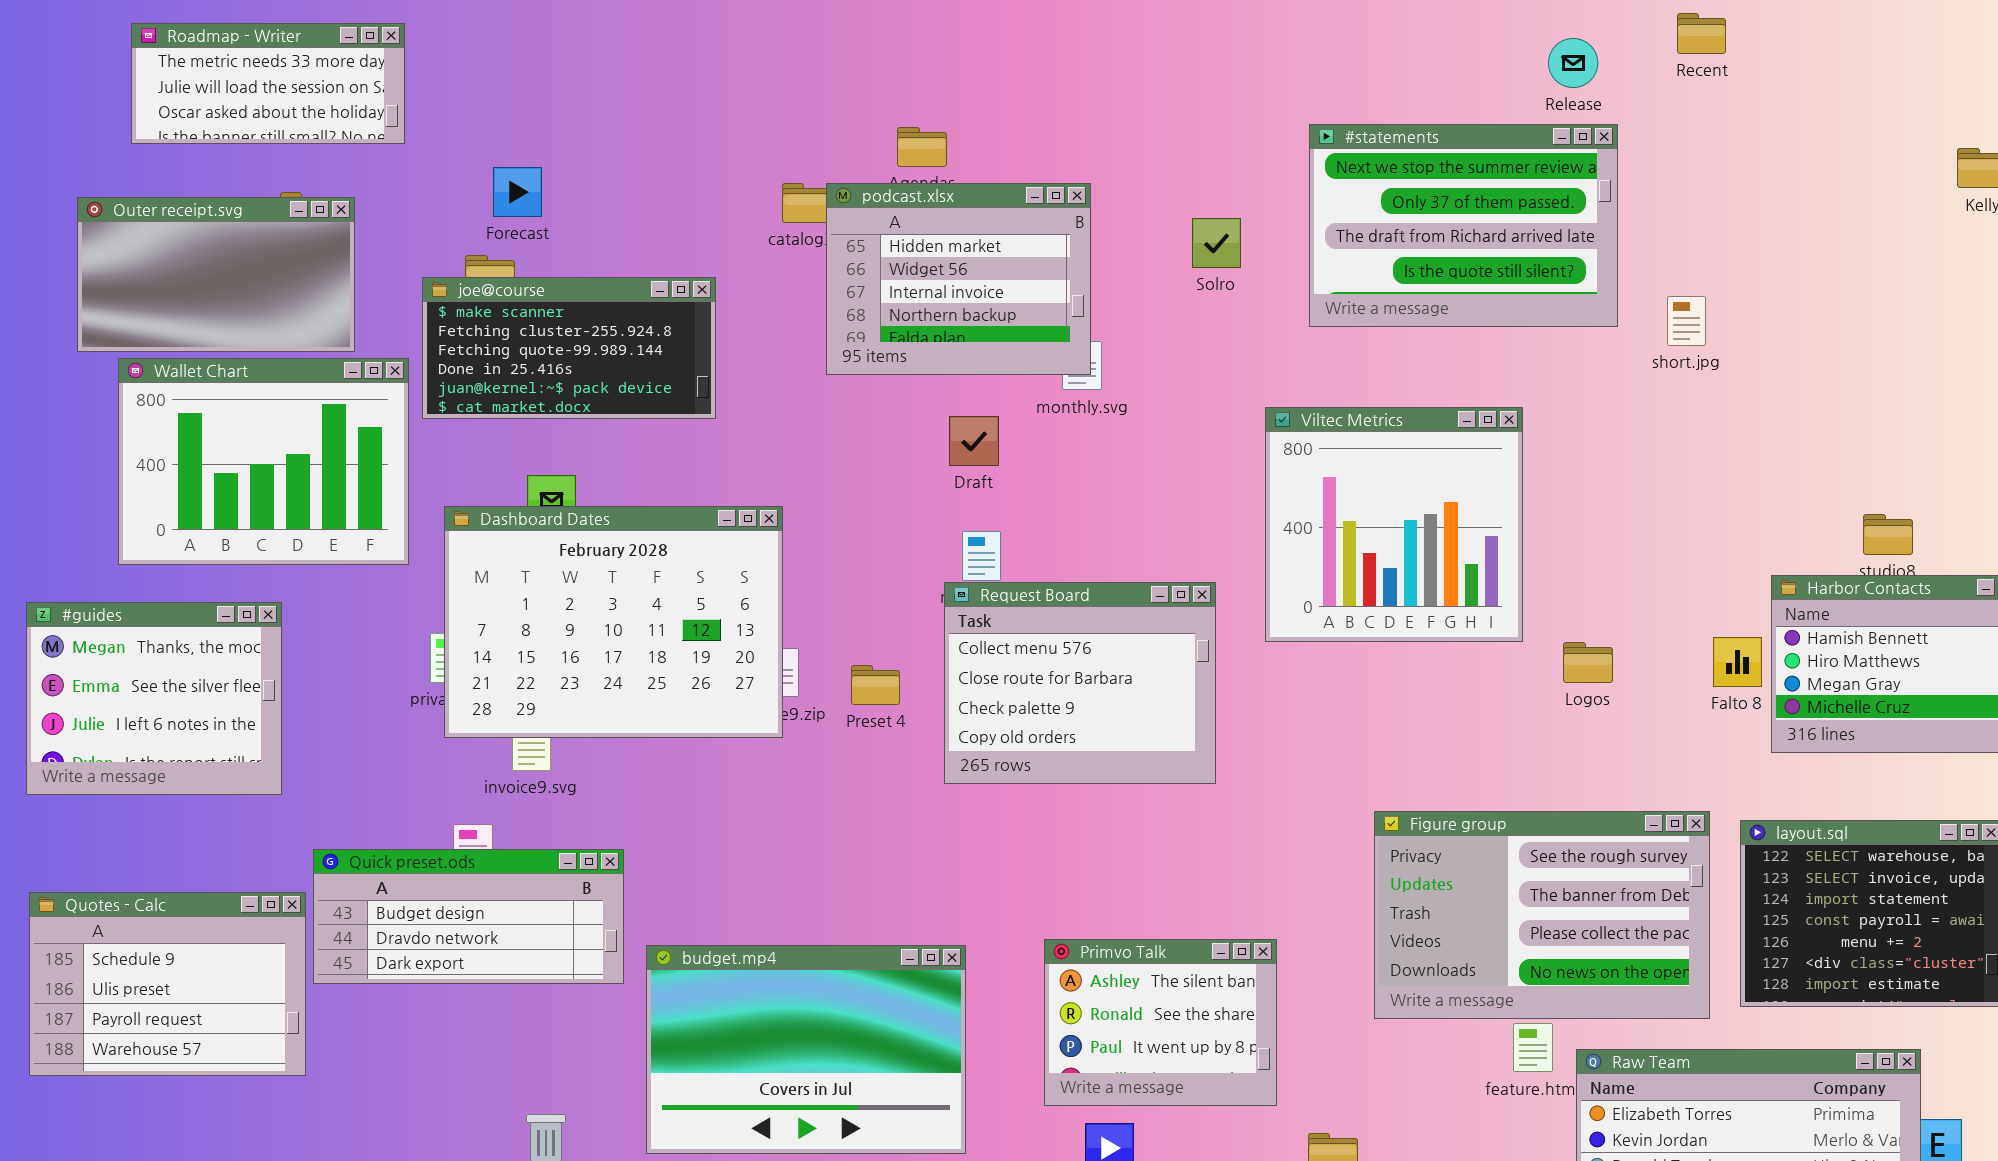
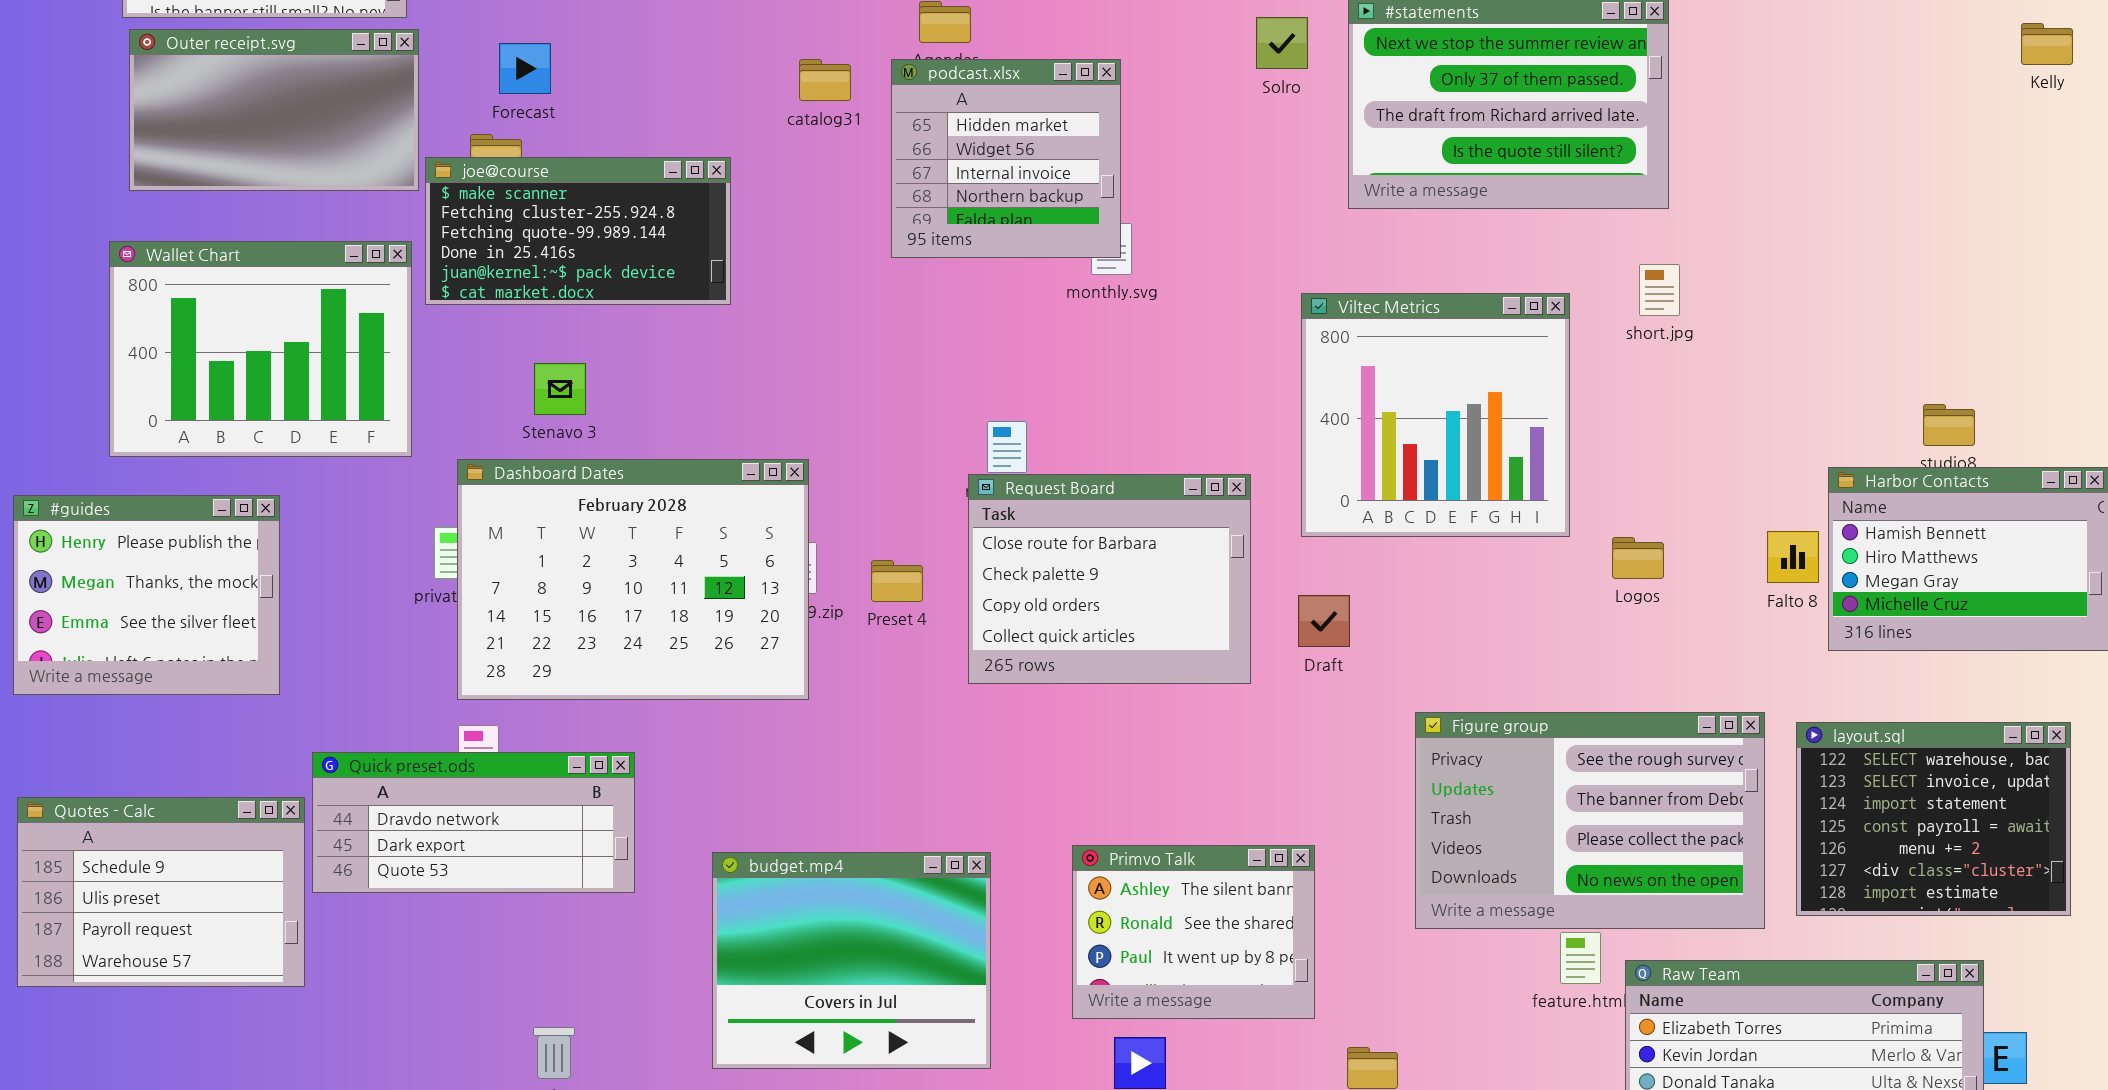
podcast.xlsx: [826,183,1091,375] -> [891,59,1121,258], resized
Outer receipt.svg: [77,197,355,352] -> [129,29,419,191], moved
Solro: [1192,218,1241,268] -> [1256,17,1308,69], moved
short.jpg: [1667,296,1706,346] -> [1639,264,1680,316], moved
Draft: [949,416,999,466] -> [1298,595,1350,647], moved
Dashboard Dates: [444,506,783,738] -> [457,459,809,700], moved
Request Board: [944,582,1216,784] -> [968,474,1251,684], scrolled down 1 row
#guides: [26,602,282,795] -> [13,495,280,695], scrolled up 1 row
Quick preset.ods: [313,849,624,984] -> [312,752,635,893], scrolled down 1 row
budget.mp4: [646,945,966,1154] -> [712,852,991,1069], resized

